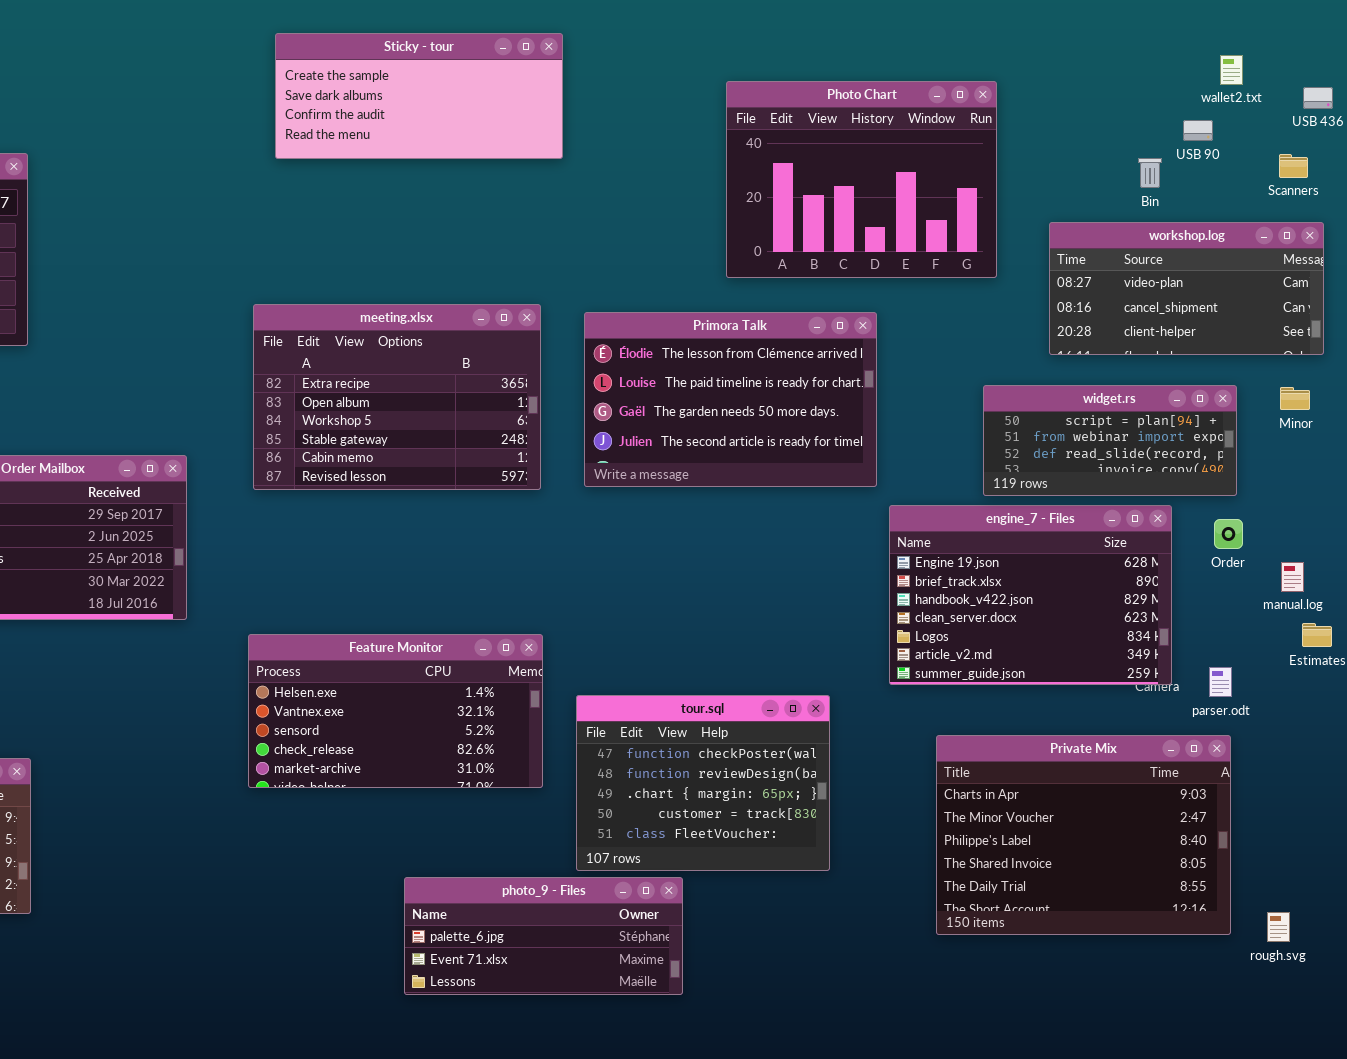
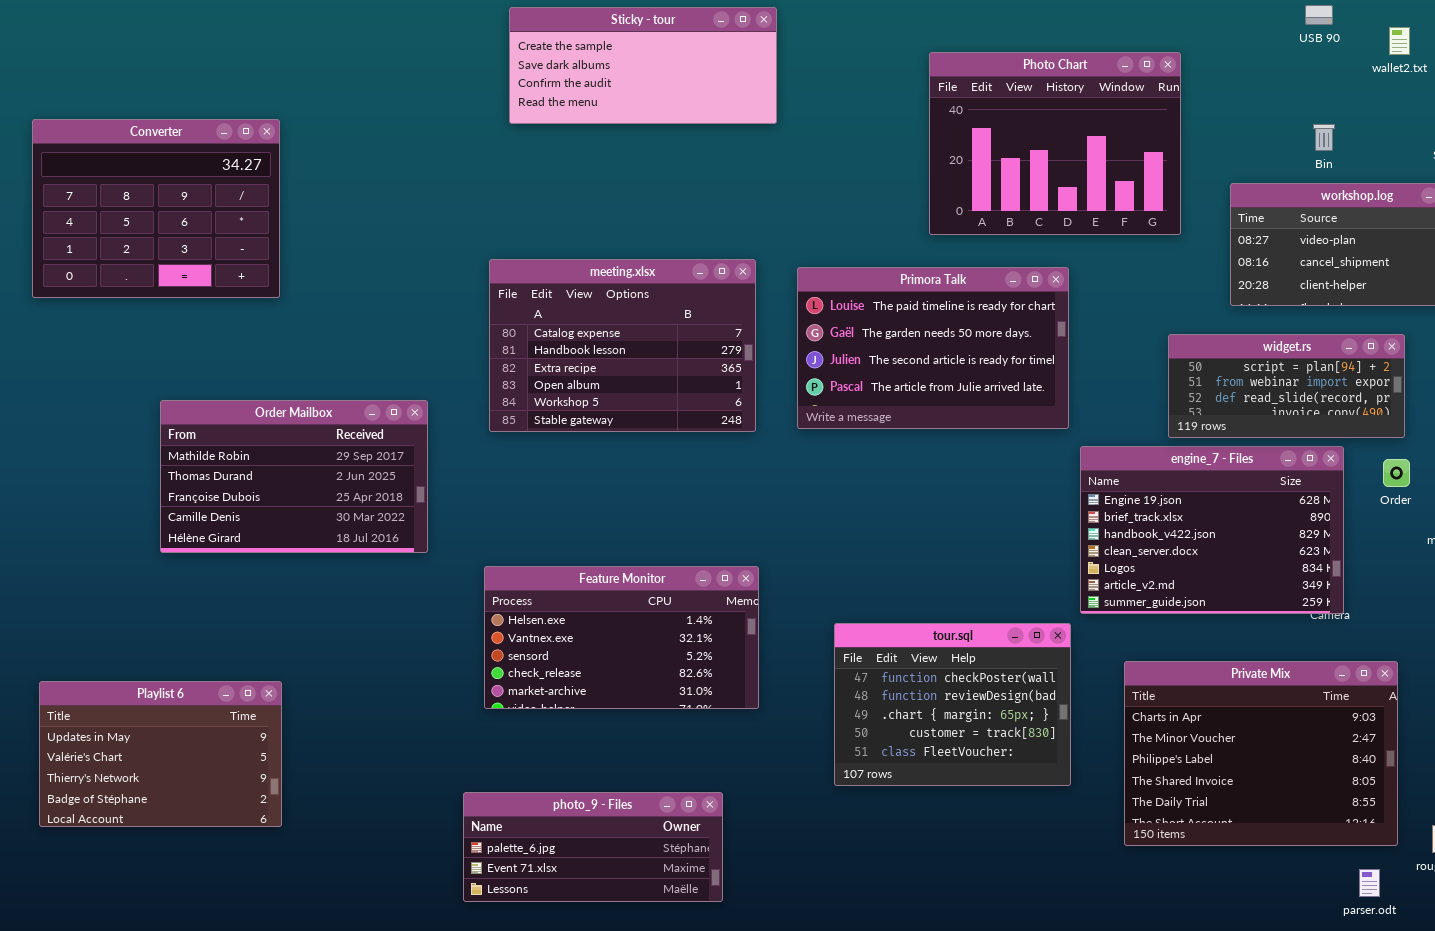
USB 90: [1183,120,1213,141] -> [1305,5,1333,25], moved
meeting.xlsx: [253,304,541,490] -> [489,259,756,432], scrolled up 2 rows
Primora Talk: [584,312,877,487] -> [797,267,1069,429], scrolled down 1 row
parser.odt: [1209,667,1232,697] -> [1359,869,1380,897], moved
tour.sql: [576,695,830,871] -> [834,623,1071,786], moved
photo_9 - Files: [404,877,683,995] -> [463,792,723,902], moved

